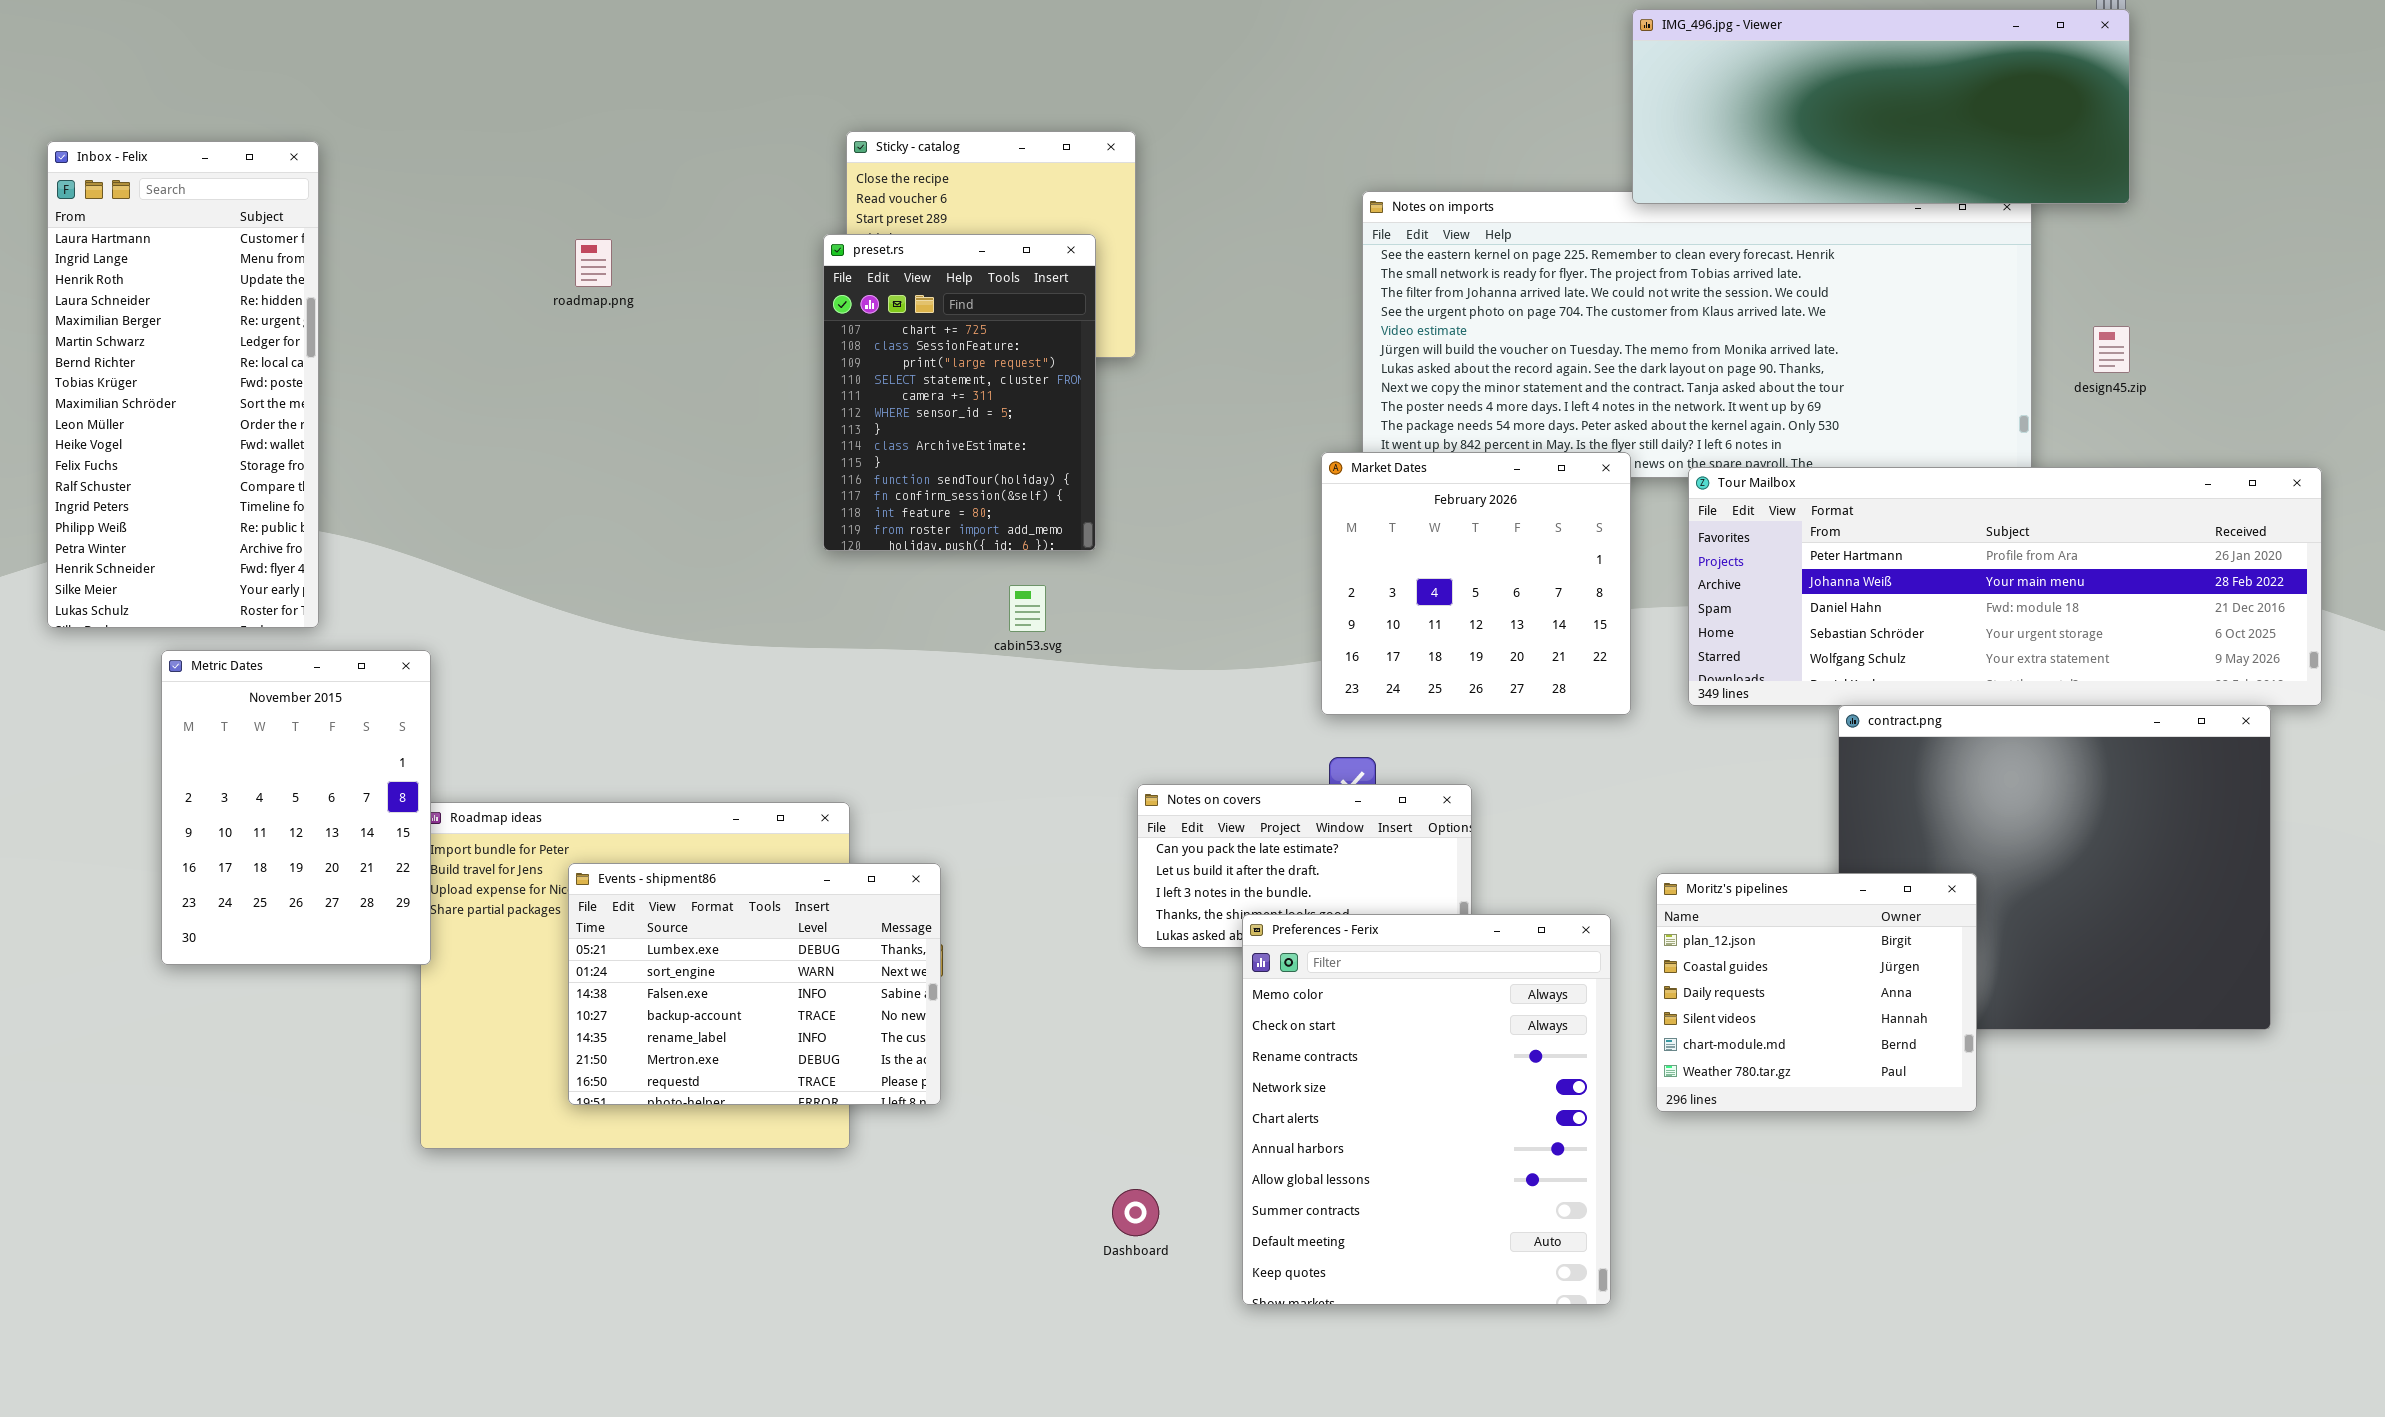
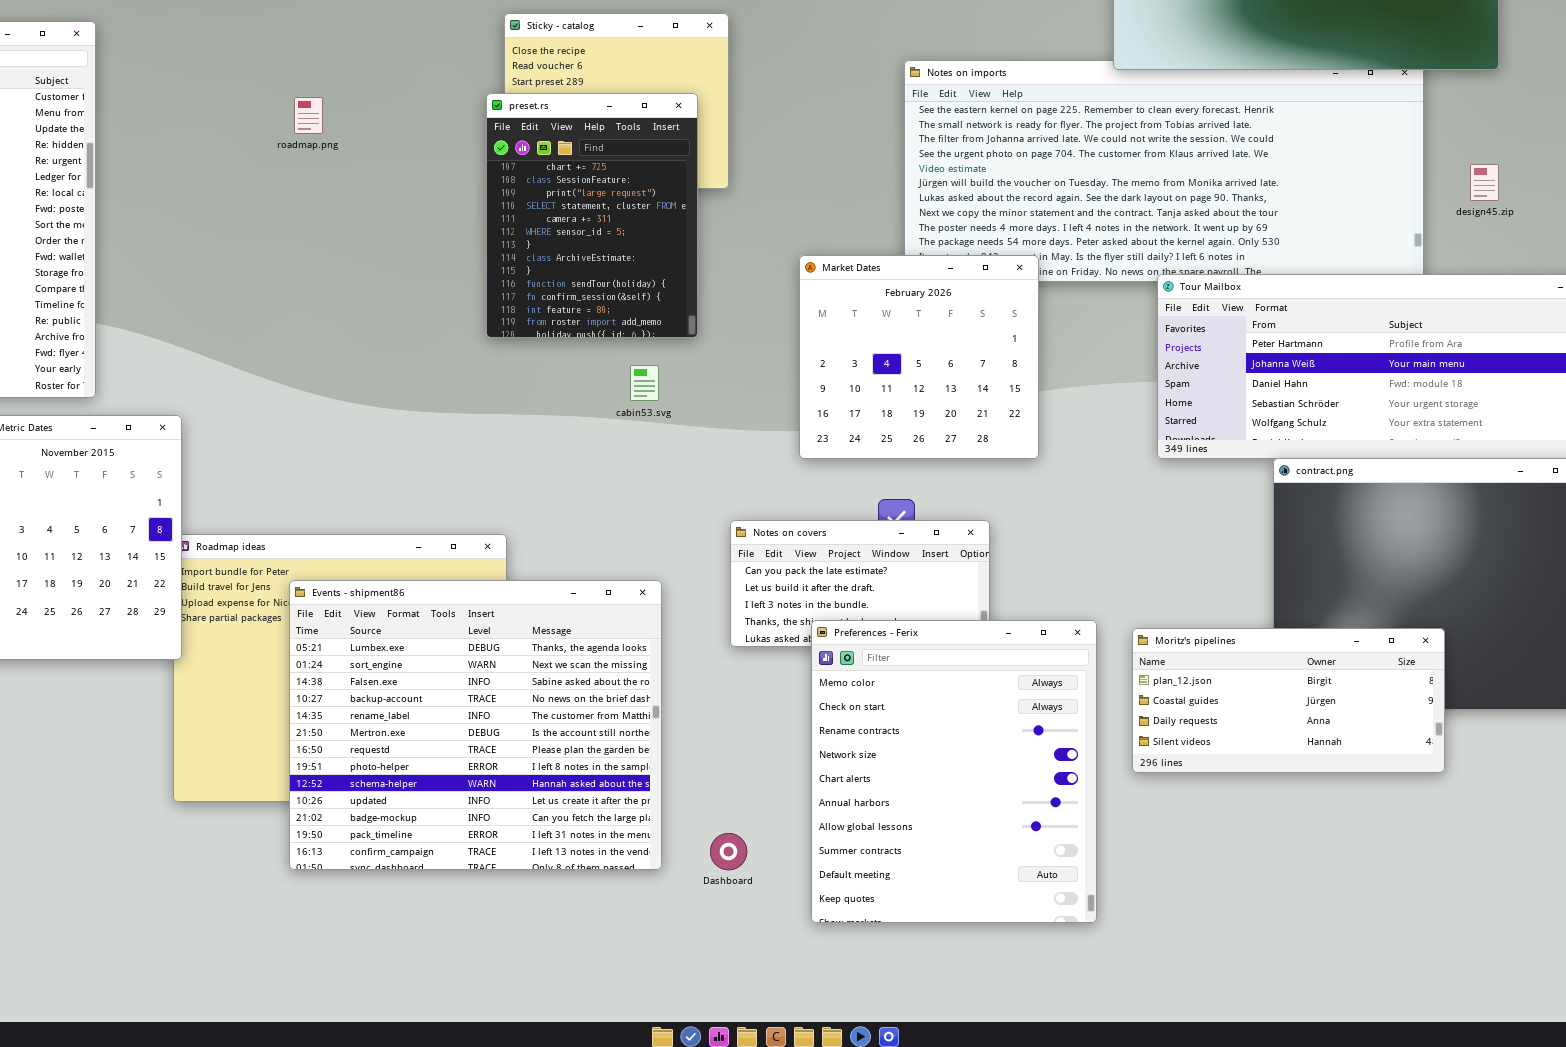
Market Dates: [1321,452,1631,715] -> [799,255,1039,459], moved
Events - shipment86: [568,863,941,1105] -> [289,580,662,870], resized
Moritz's pipelines: [1656,873,1977,1112] -> [1132,628,1445,773], resized

